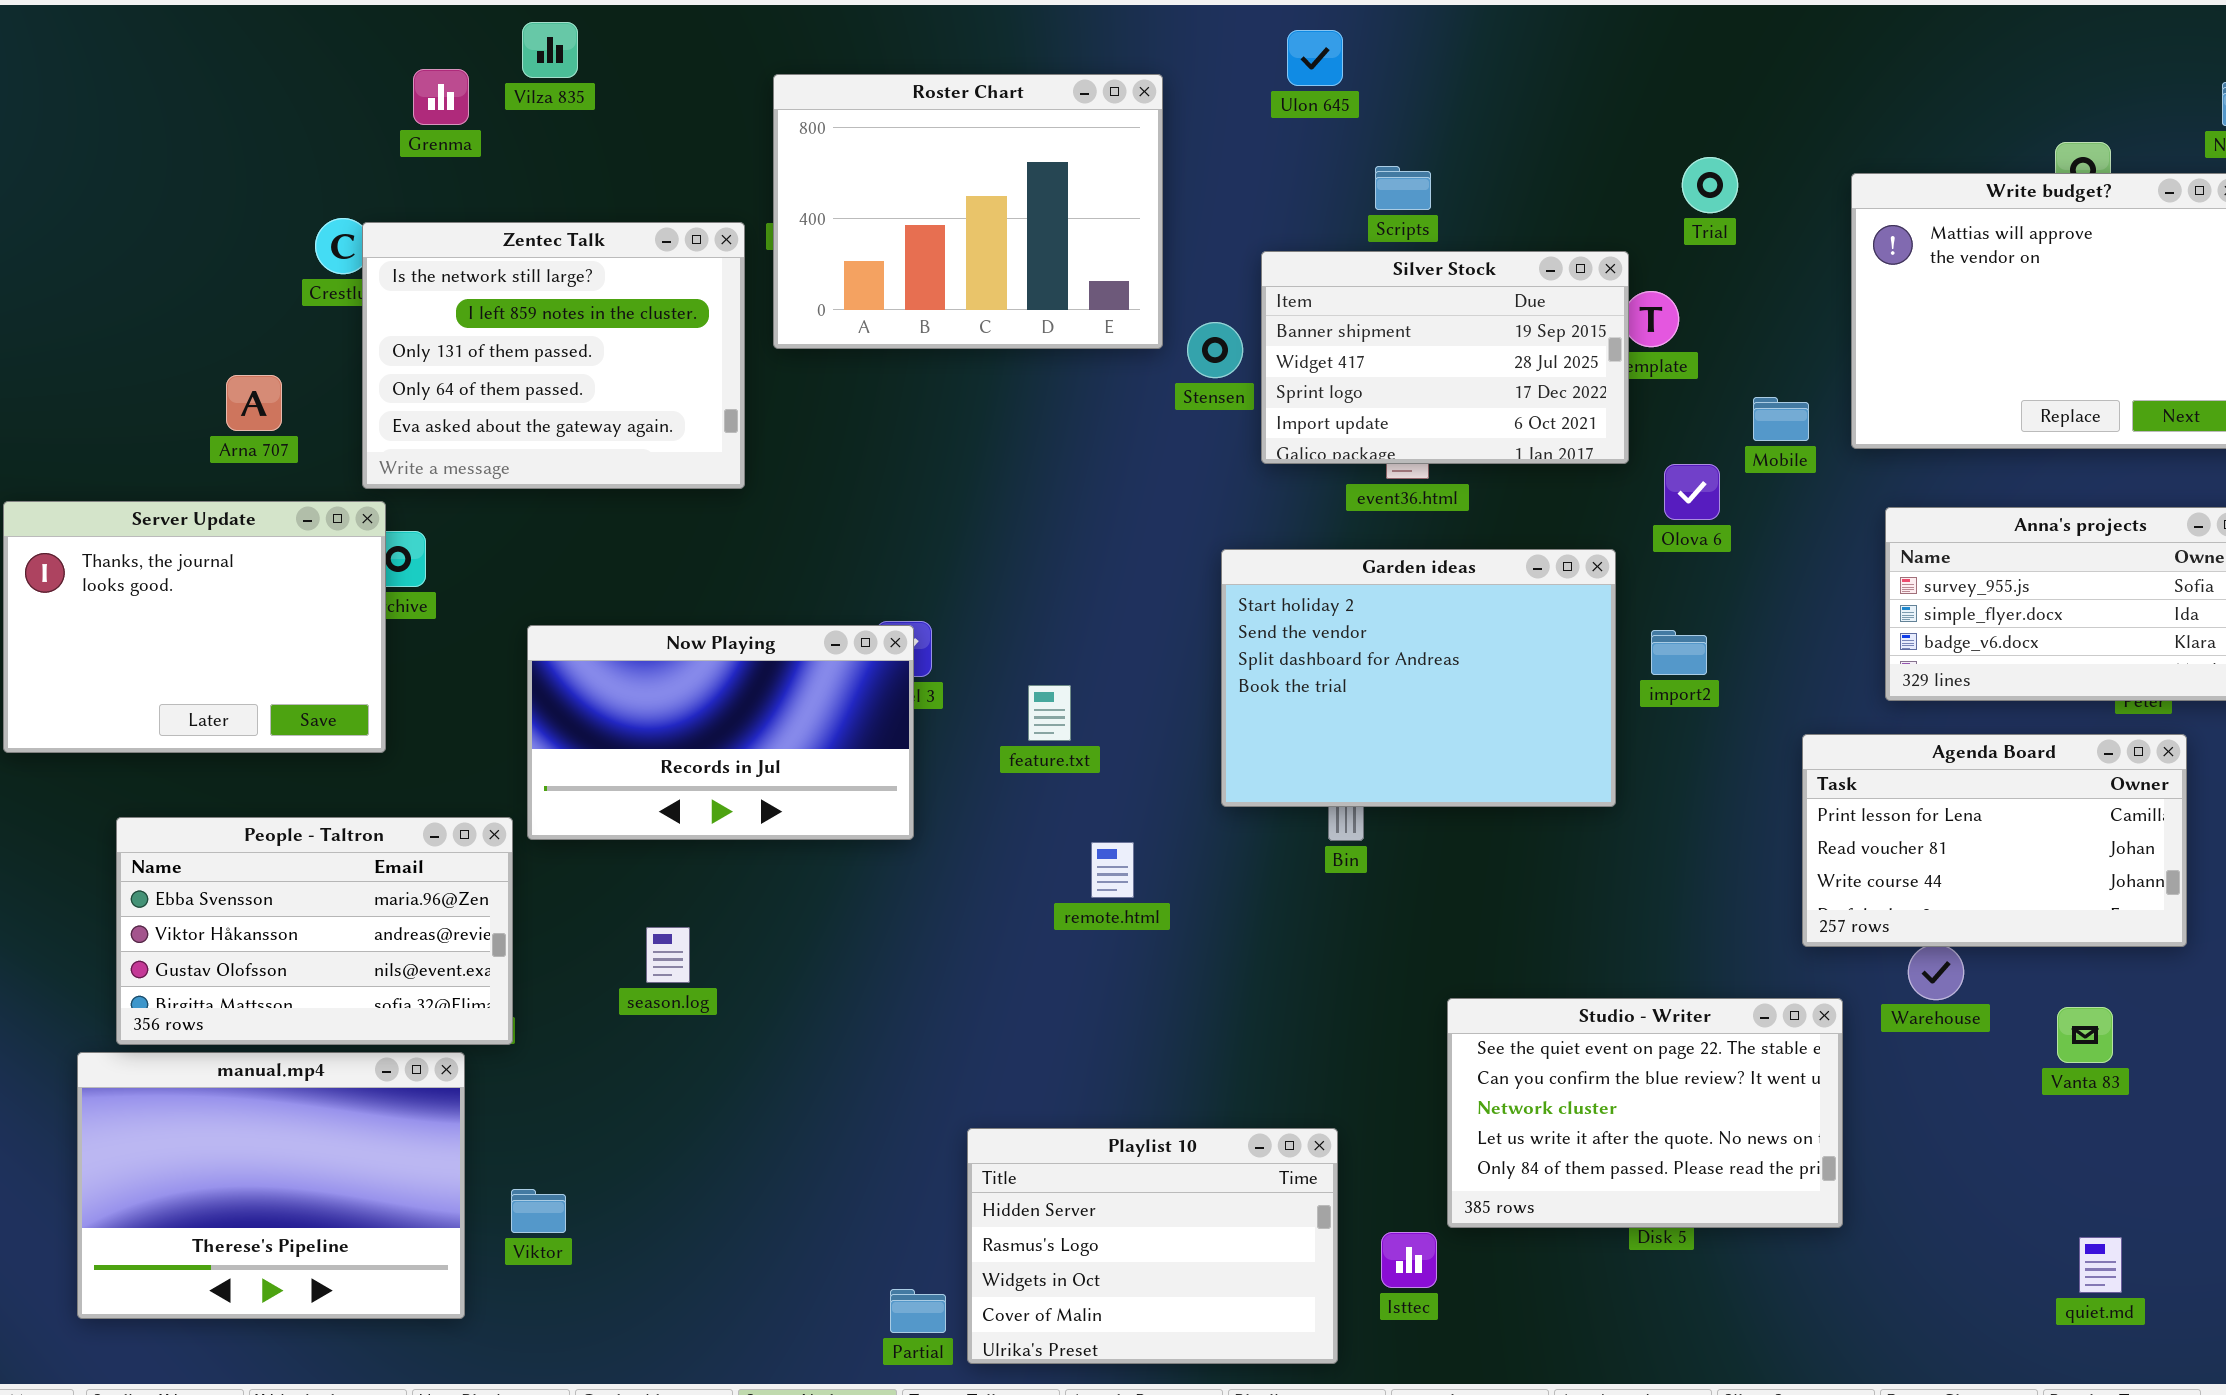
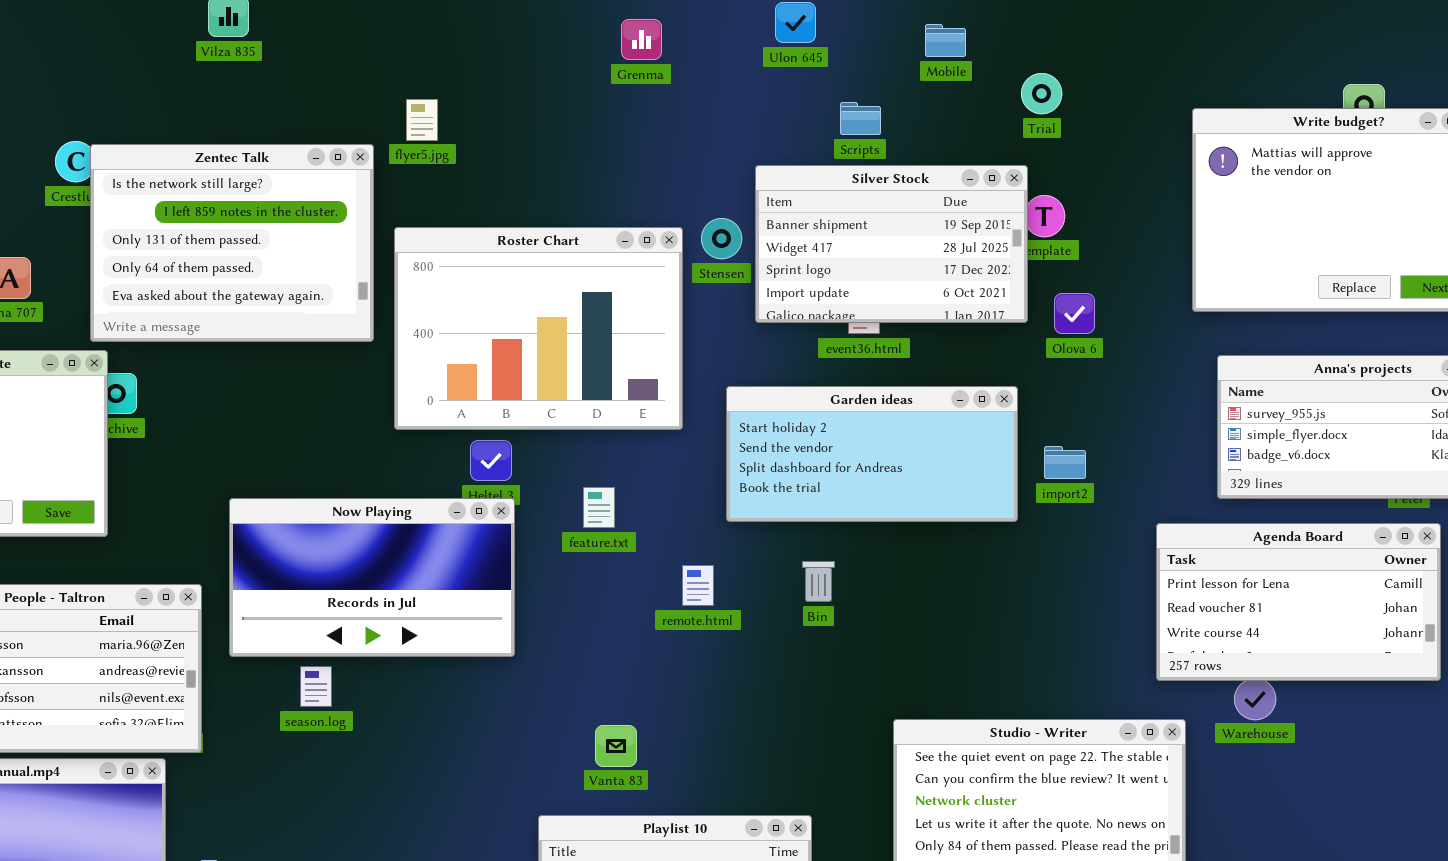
Grenma: [413,69,469,125] -> [621,19,662,60], moved
Roster Chart: [773,74,1163,349] -> [394,227,683,430], moved
Trial: [1682,157,1738,213] -> [1021,73,1062,114], moved
Mobile: [1753,397,1809,441] -> [925,24,966,57], moved
Olova 6: [1664,464,1720,520] -> [1054,293,1095,334], moved
Garden ideas: [1221,549,1616,807] -> [726,386,1018,522], resized
Now Playing: [527,625,914,840] -> [229,498,515,657], moved
remote.html: [1091,842,1134,898] -> [682,565,714,606], moved
Vanta 83: [2057,1007,2113,1063] -> [595,725,637,767], moved

